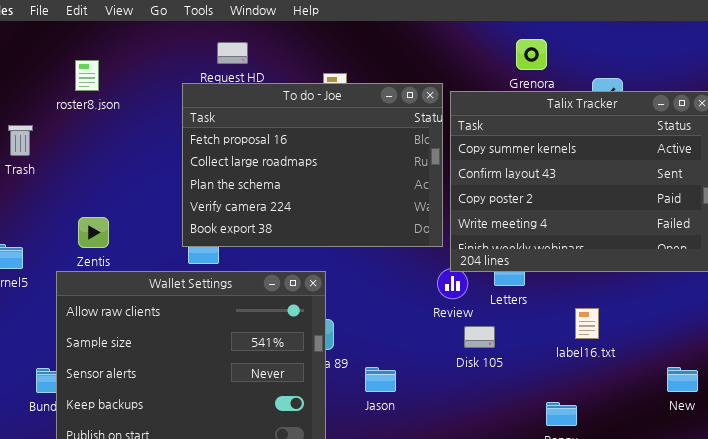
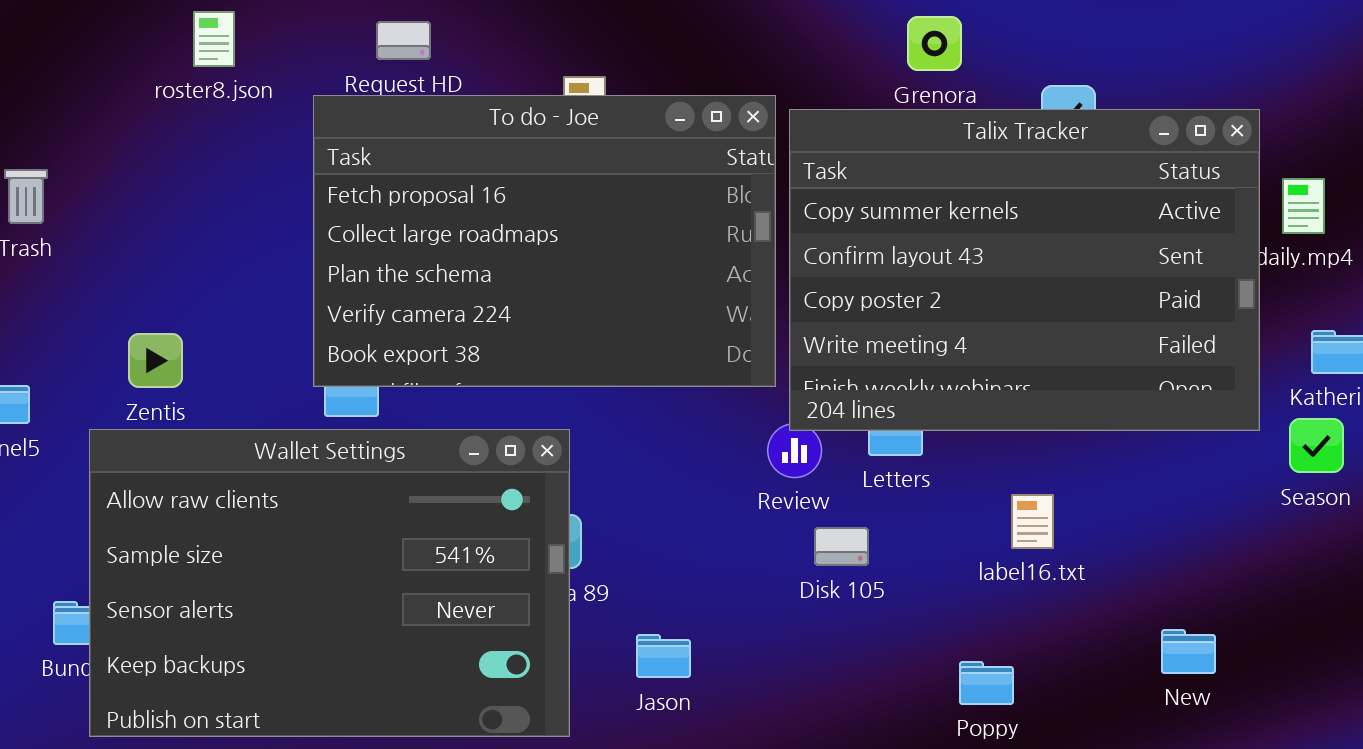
roster8.json: [75,60,99,91] -> [193,11,235,67], moved
Jason: [365,367,396,392] -> [636,634,691,678], moved
New: [667,367,698,392] -> [1161,629,1216,674], moved

